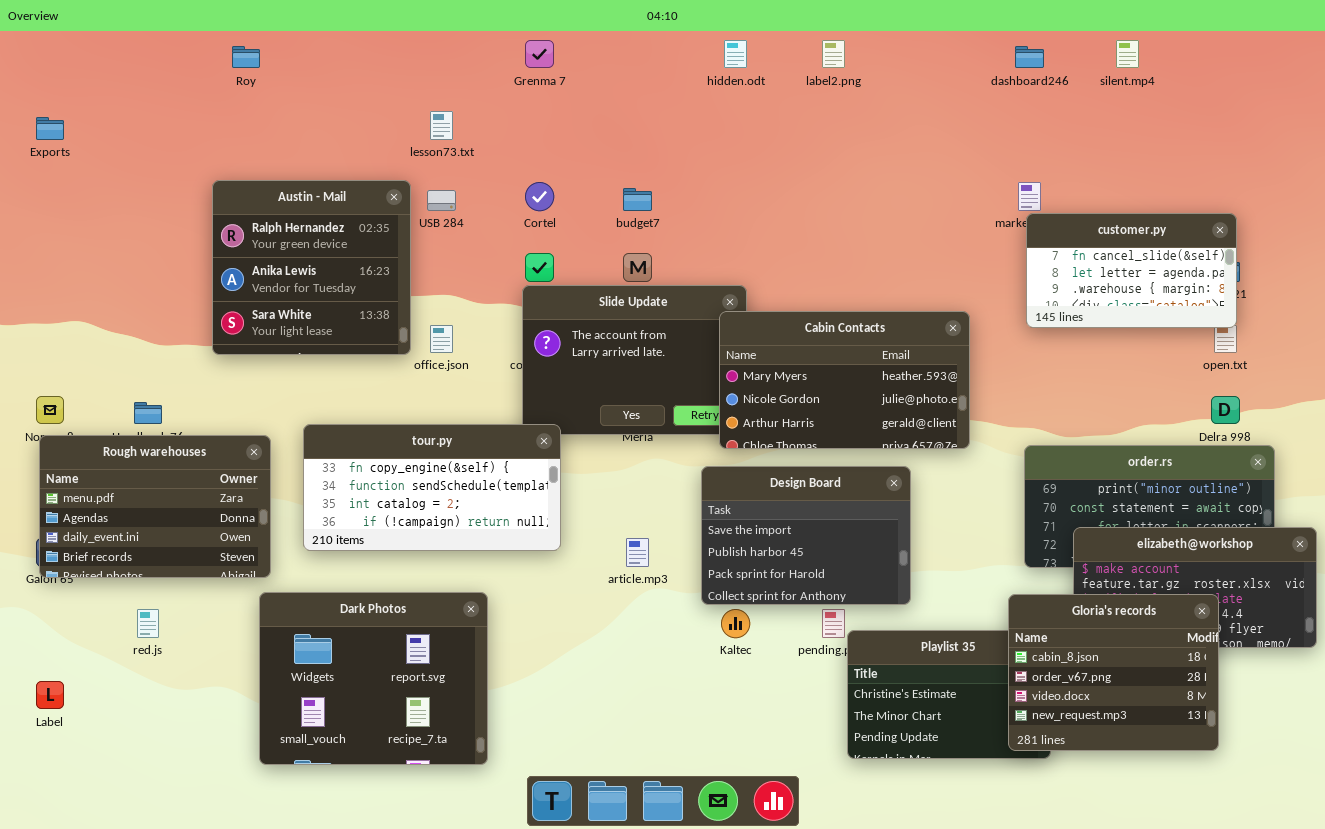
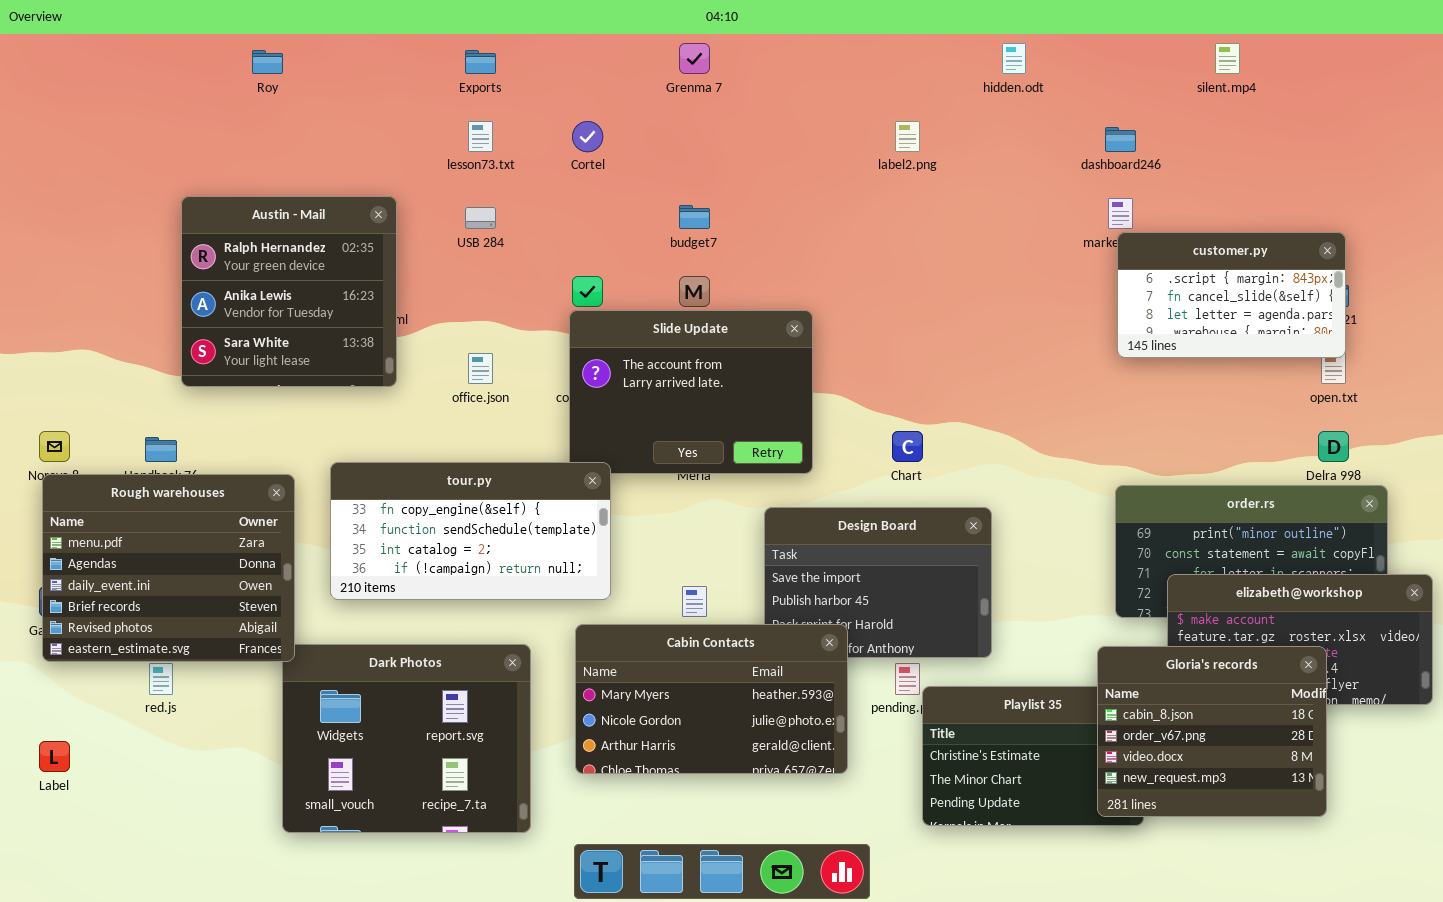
Grenma 7: [525,40,554,68] -> [679,43,710,74], moved
hidden.odt: [724,40,747,68] -> [1002,43,1026,74], moved
label2.png: [822,40,845,68] -> [895,121,920,152], moved
dashboard246: [1015,46,1044,68] -> [1105,127,1136,152], moved
Exports: [36,117,64,140] -> [465,50,496,74], moved
Austin - Mail: [212,180,411,355] -> [181,196,397,387], moved
Cortel: [525,182,554,211] -> [572,121,603,152], moved
customer.py: [1026,213,1237,328] -> [1117,232,1346,358], scrolled up 1 row
Cabin Contacts: [719,311,970,449] -> [575,624,848,774], moved
Rough warehouses: [39,435,271,578] -> [42,474,295,662], resized

